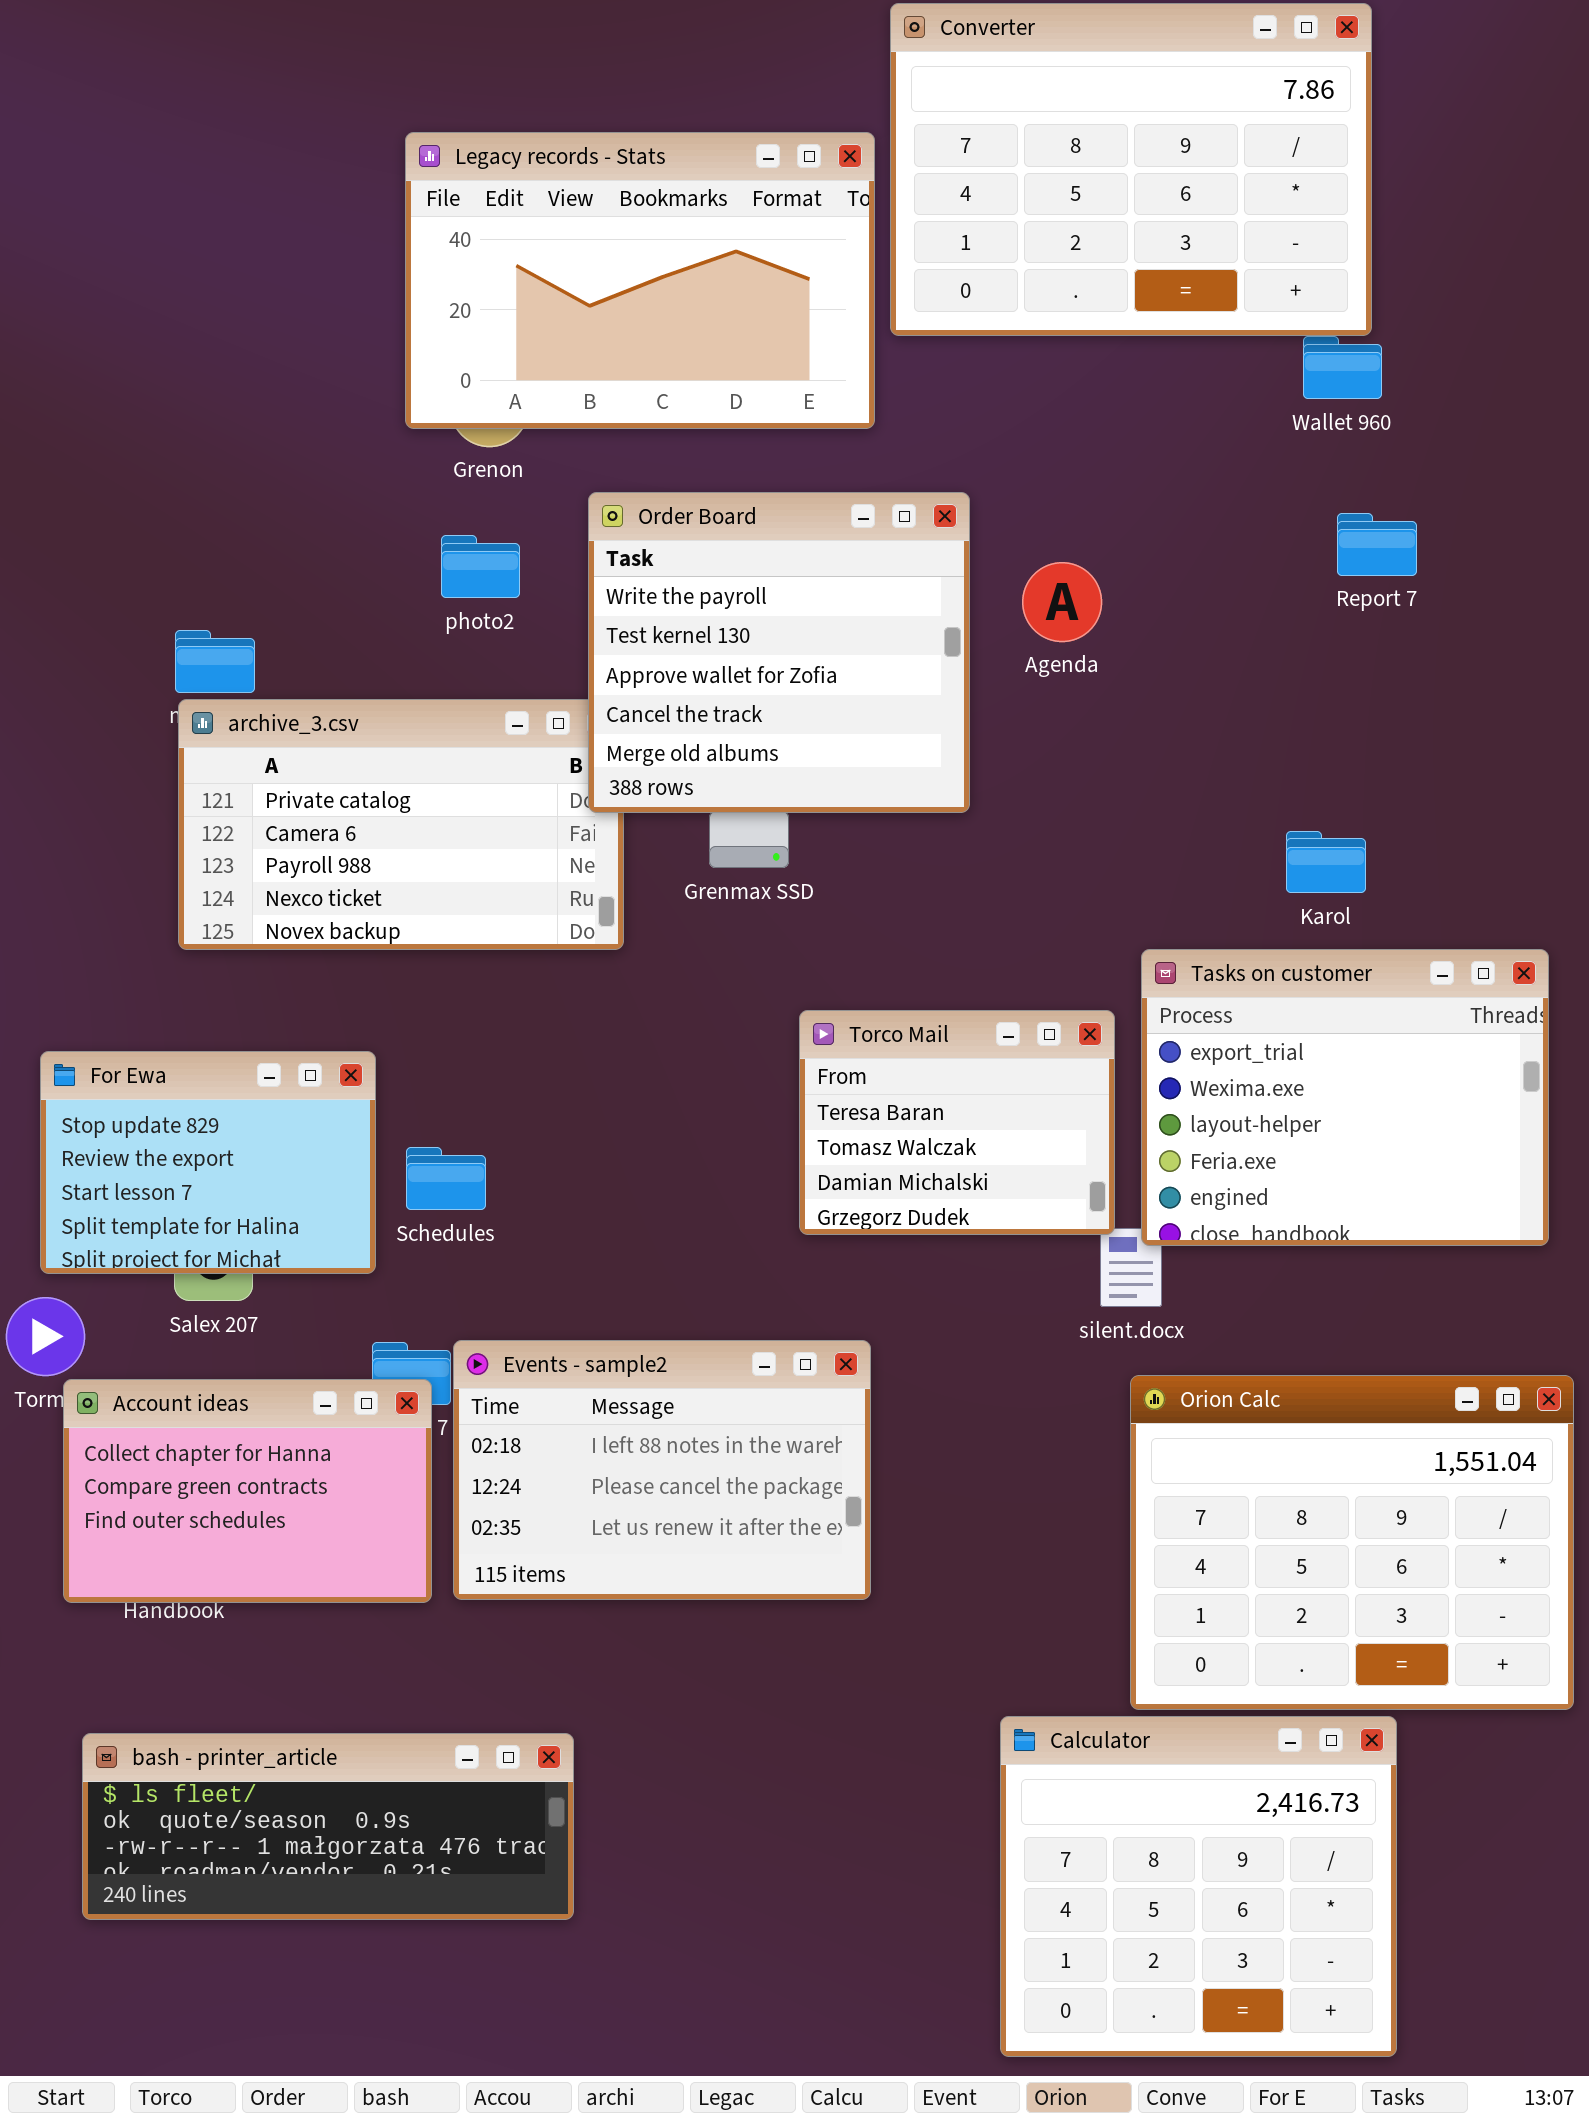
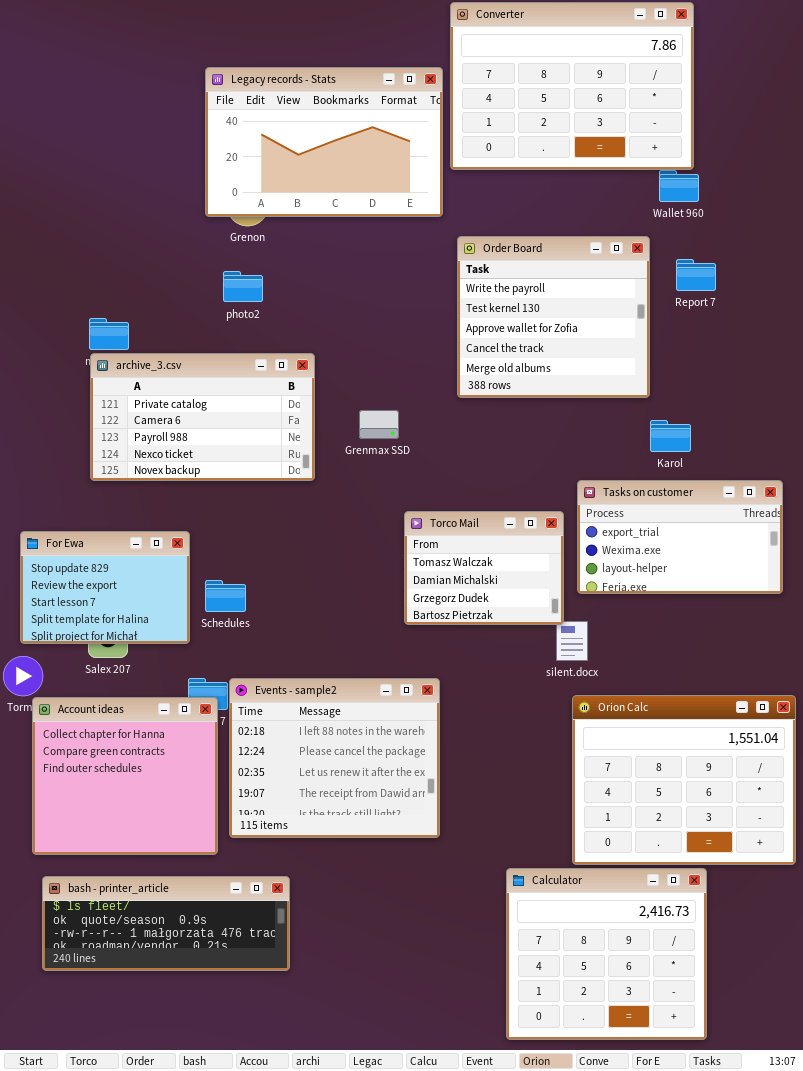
Order Board: [588,492,970,813] -> [457,236,650,398], moved
Tasks on customer: [1141,949,1549,1246] -> [577,480,783,594], resized
Torco Mail: [799,1010,1115,1235] -> [404,511,564,625], scrolled down 1 row
Events - sample2: [453,1340,871,1600] -> [229,678,440,838], resized
Account ideas: [63,1379,432,1603] -> [32,697,218,855], resized

